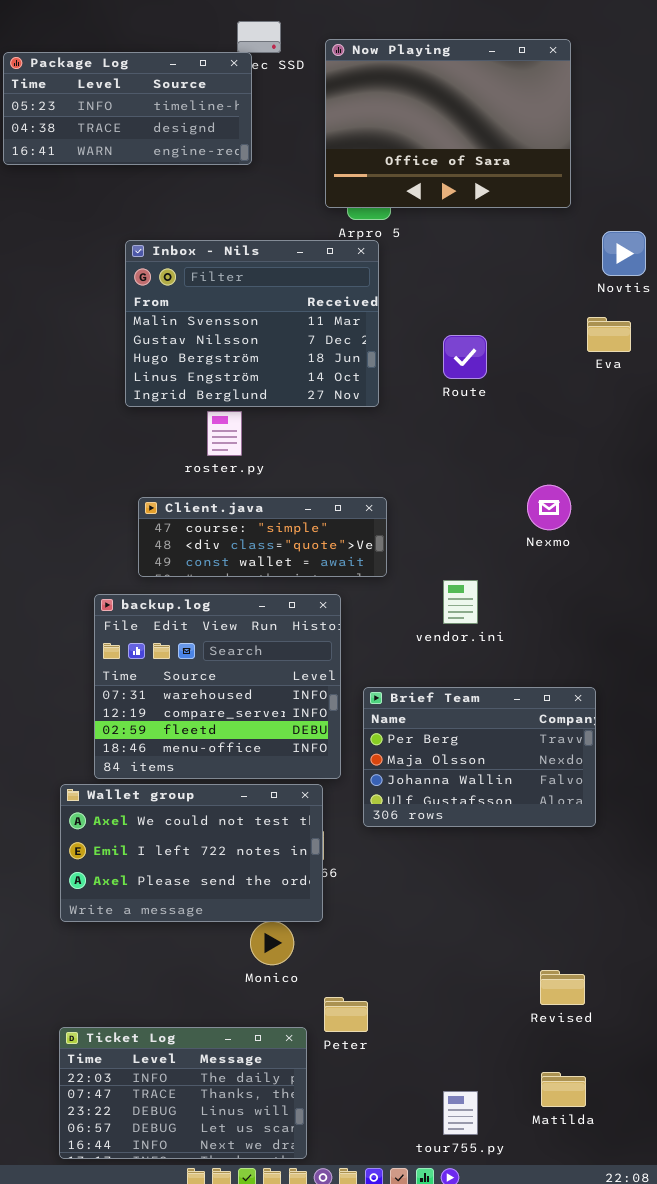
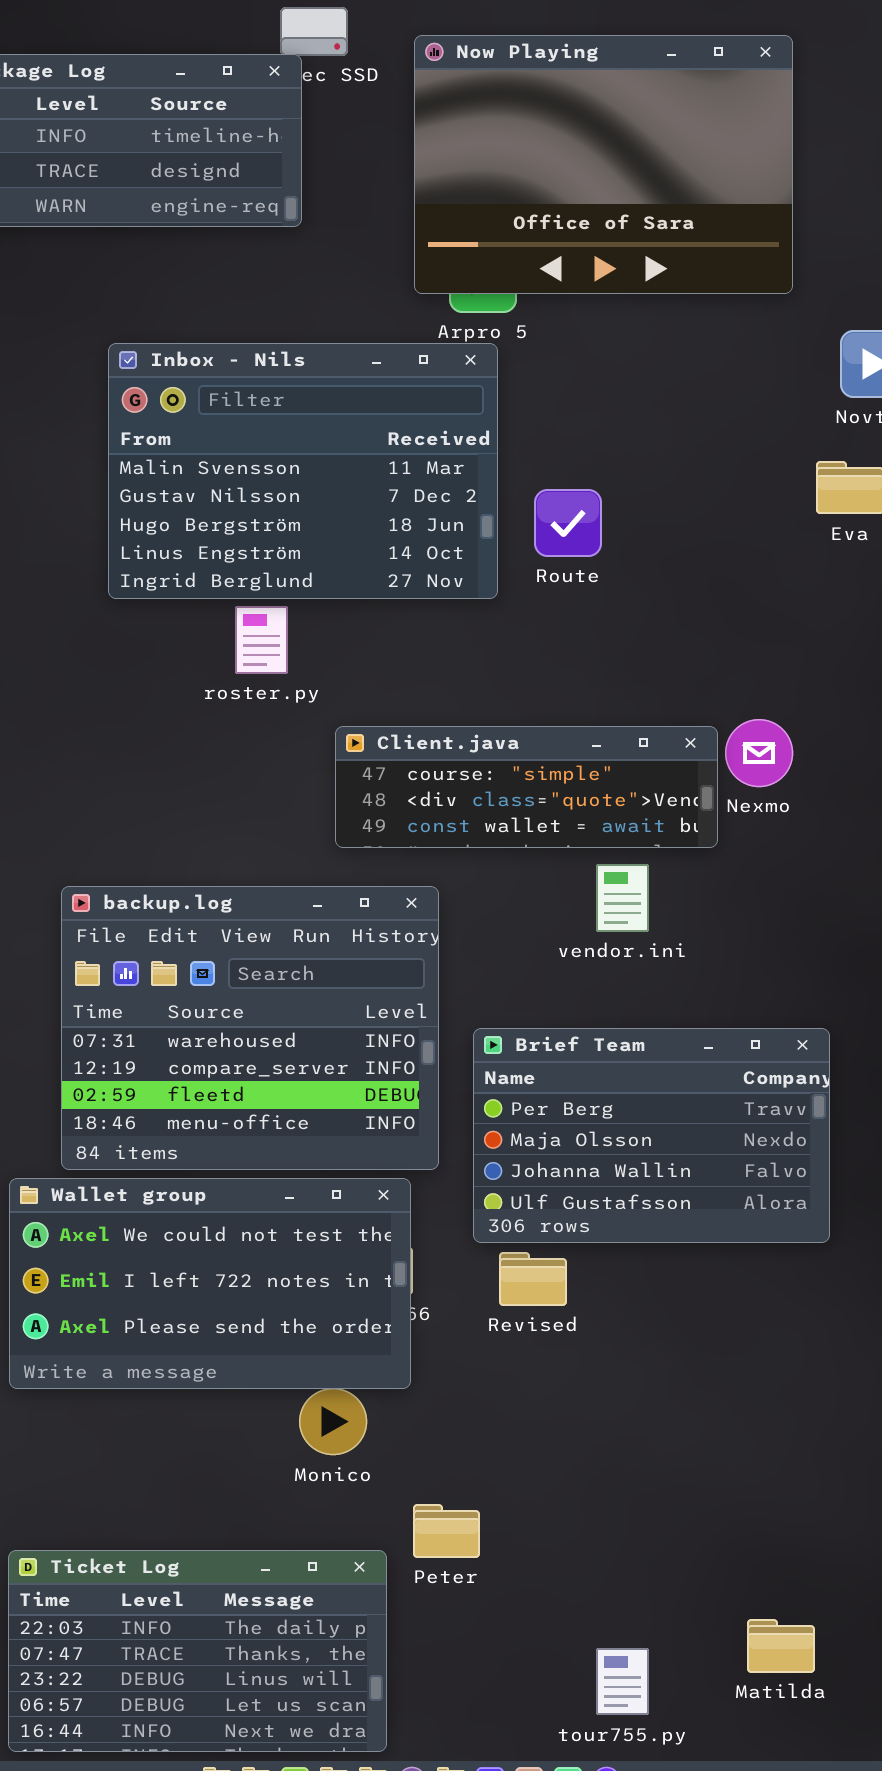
Route: [443,335,487,379] -> [534,489,602,557], moved
Client.java: [138,497,387,577] -> [335,726,718,848], moved
Revised: [540,970,585,1005] -> [499,1252,567,1306], moved

